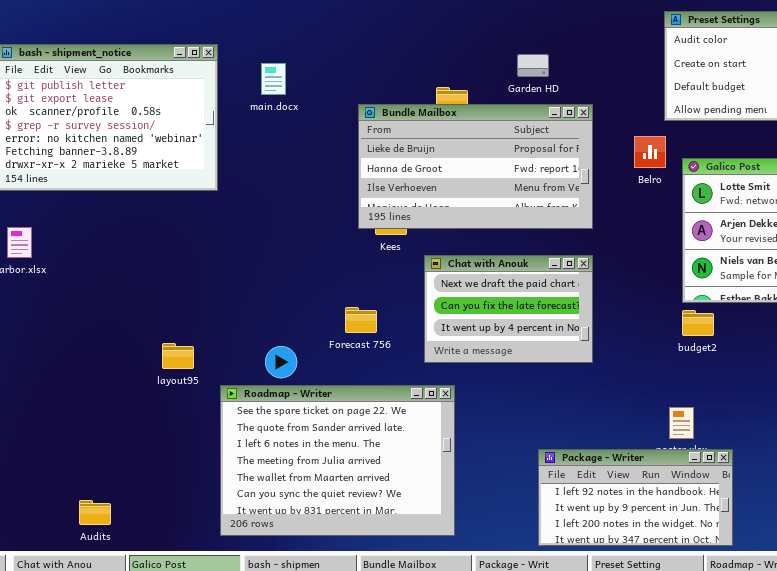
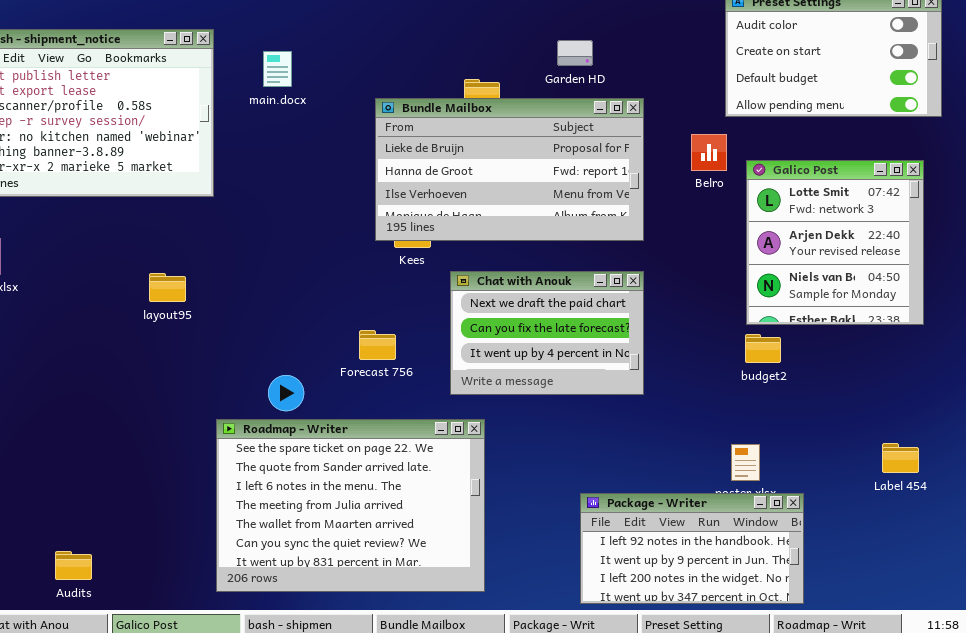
layout95: [162,343,194,369] -> [149,273,186,302], moved

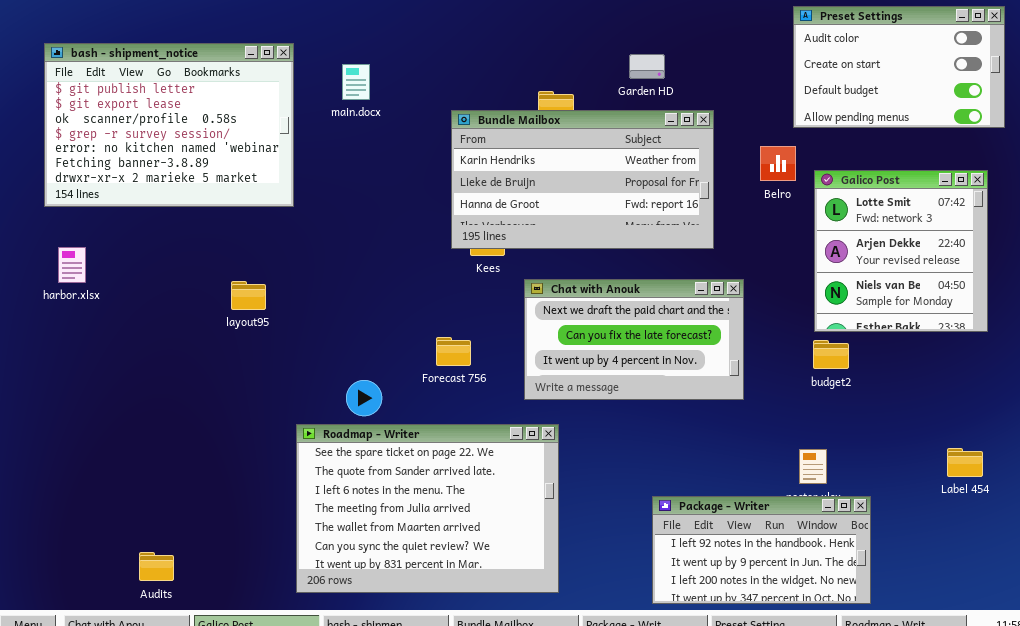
Bundle Mailbox: [375,98,644,241] -> [451,110,714,249], scrolled up 1 row
Chat with Anouk: [450,271,644,395] -> [524,279,744,400], resized

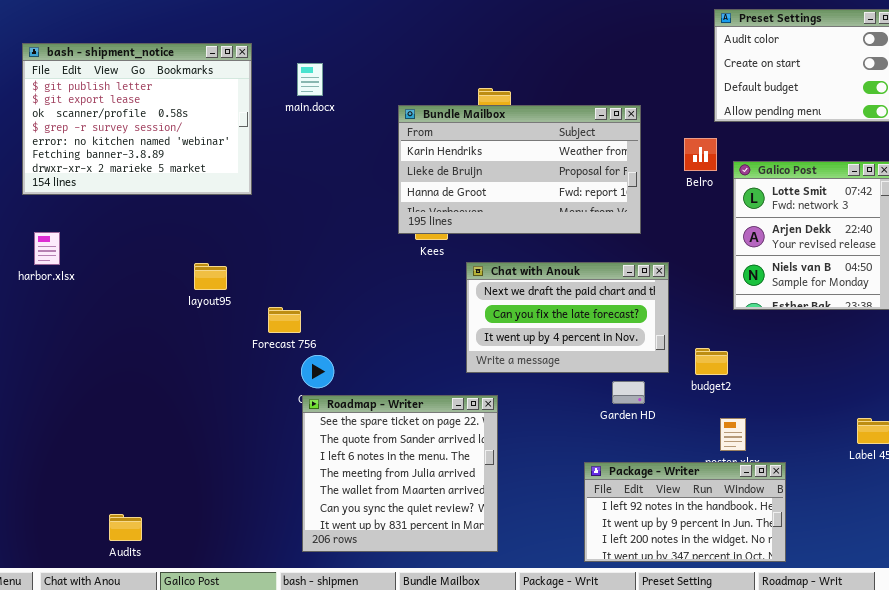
Garden HD: [629,54,665,79] -> [612,381,645,404], moved
Forecast 756: [436,337,471,366] -> [268,307,301,333], moved
budget2: [813,340,849,369] -> [695,348,728,375], moved
Roadmap - Writer: [296,424,559,593] -> [302,395,498,552], resized

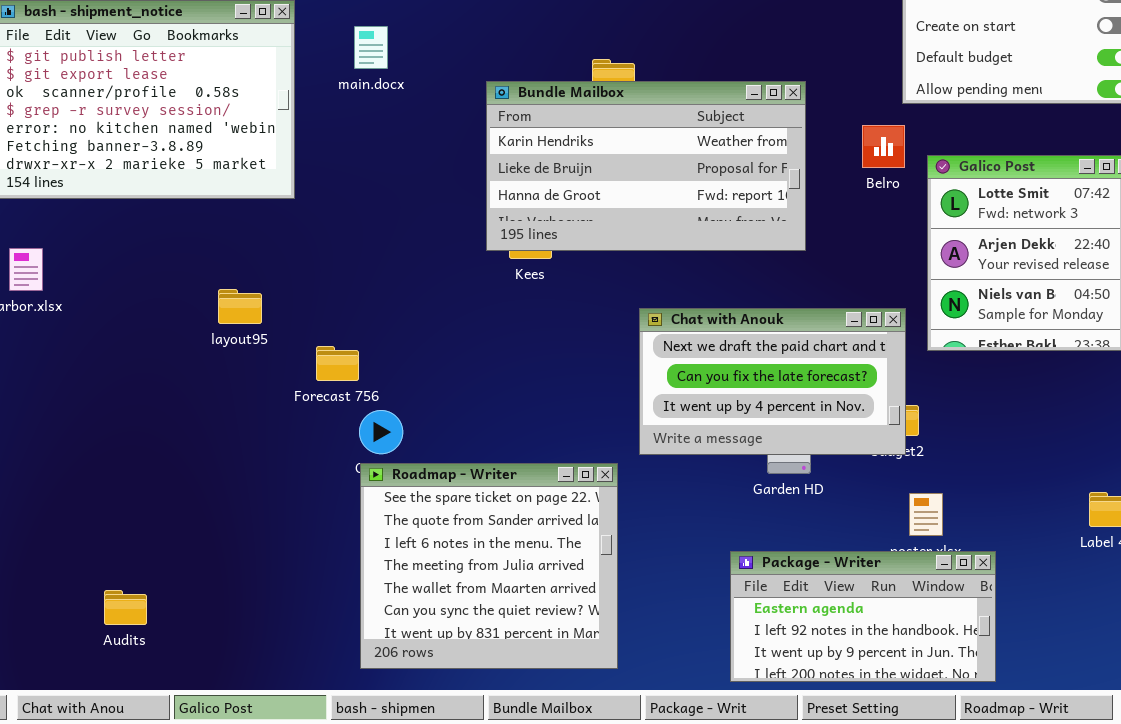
Chat with Anouk: [466,262,669,373] -> [639,308,906,455], moved
Package - Writer: [584,462,786,562] -> [730,551,996,682], scrolled up 1 row
Audits: [109,514,142,541] -> [104,590,147,625], moved

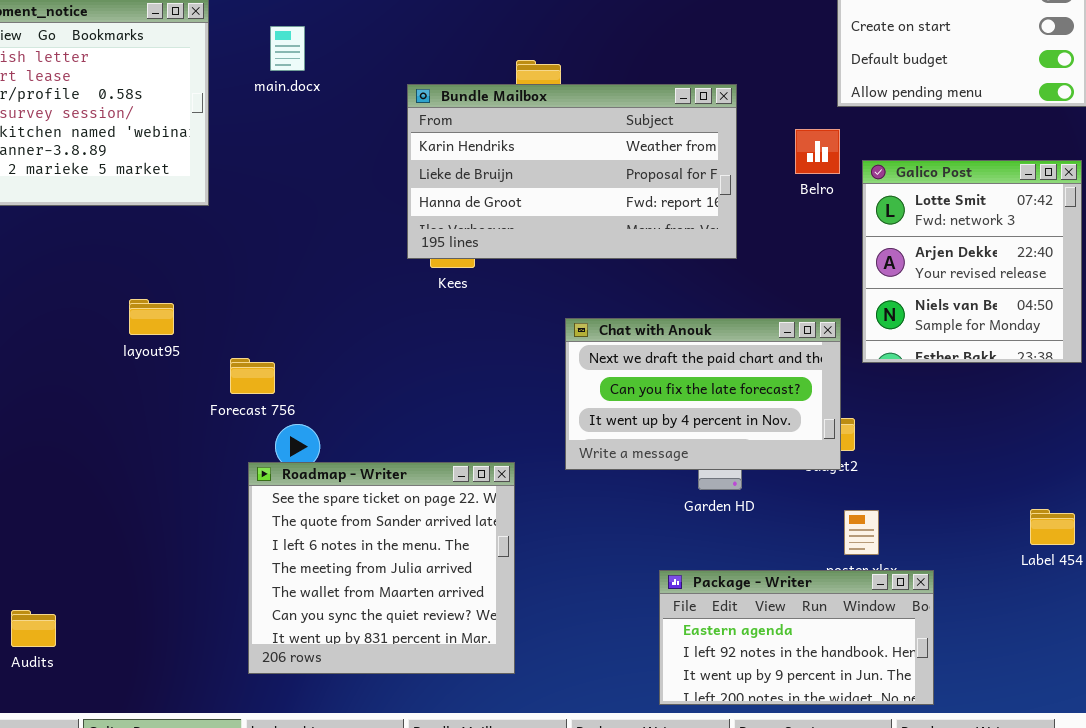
Roadmap - Writer: [360,463,618,669] -> [248,462,515,674], moved

